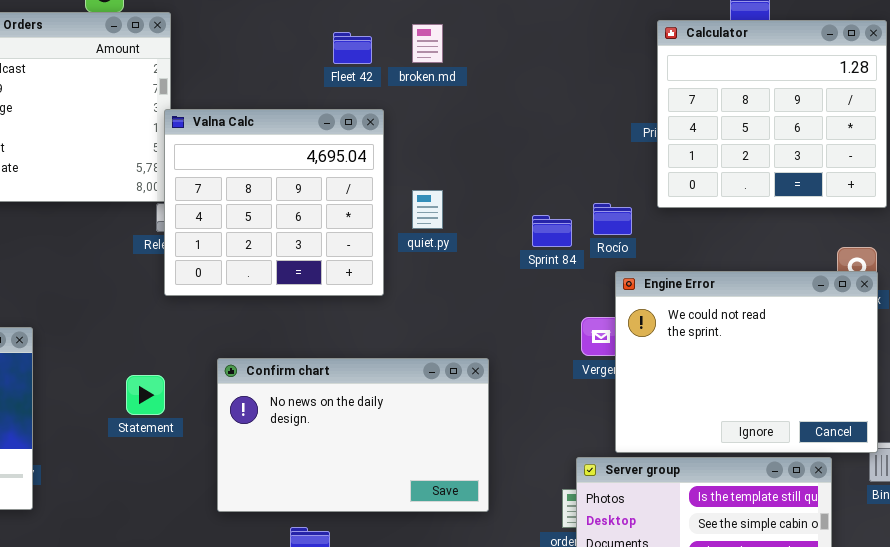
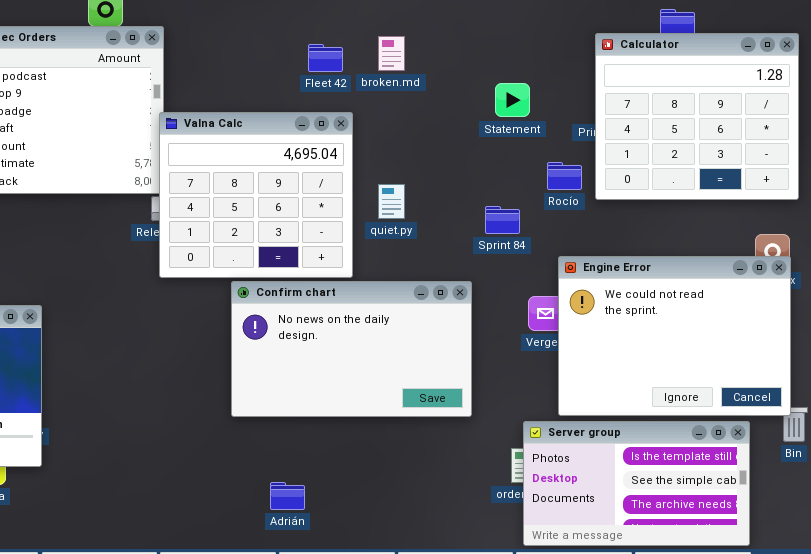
Rocío: [593,203,632,235] -> [547,162,582,190], moved
Confirm chart: [217,358,489,512] -> [231,281,472,417], moved
Statement: [126,375,165,415] -> [495,83,530,117], moved

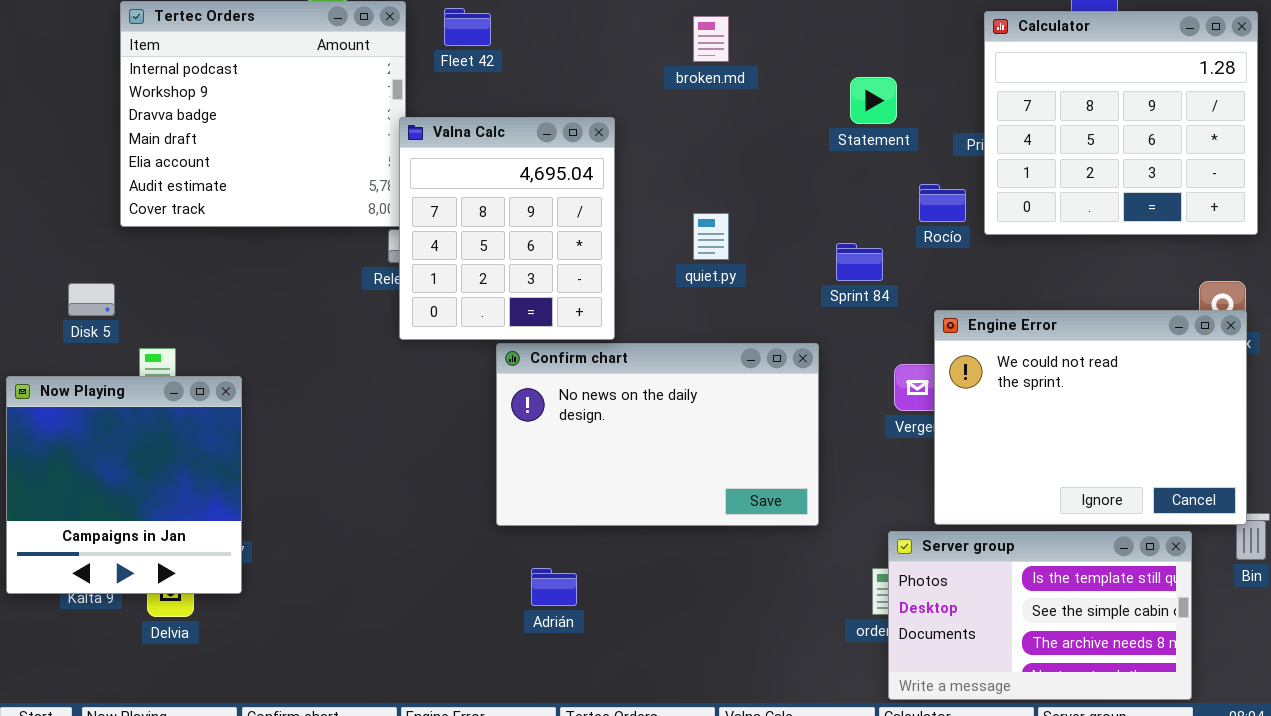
Fleet 42: [308,44,343,72] -> [444,8,491,46], moved
Valna Calc: [159,112,353,278] -> [399,117,615,340], resized
Adrián: [270,482,305,510] -> [531,568,577,606], moved

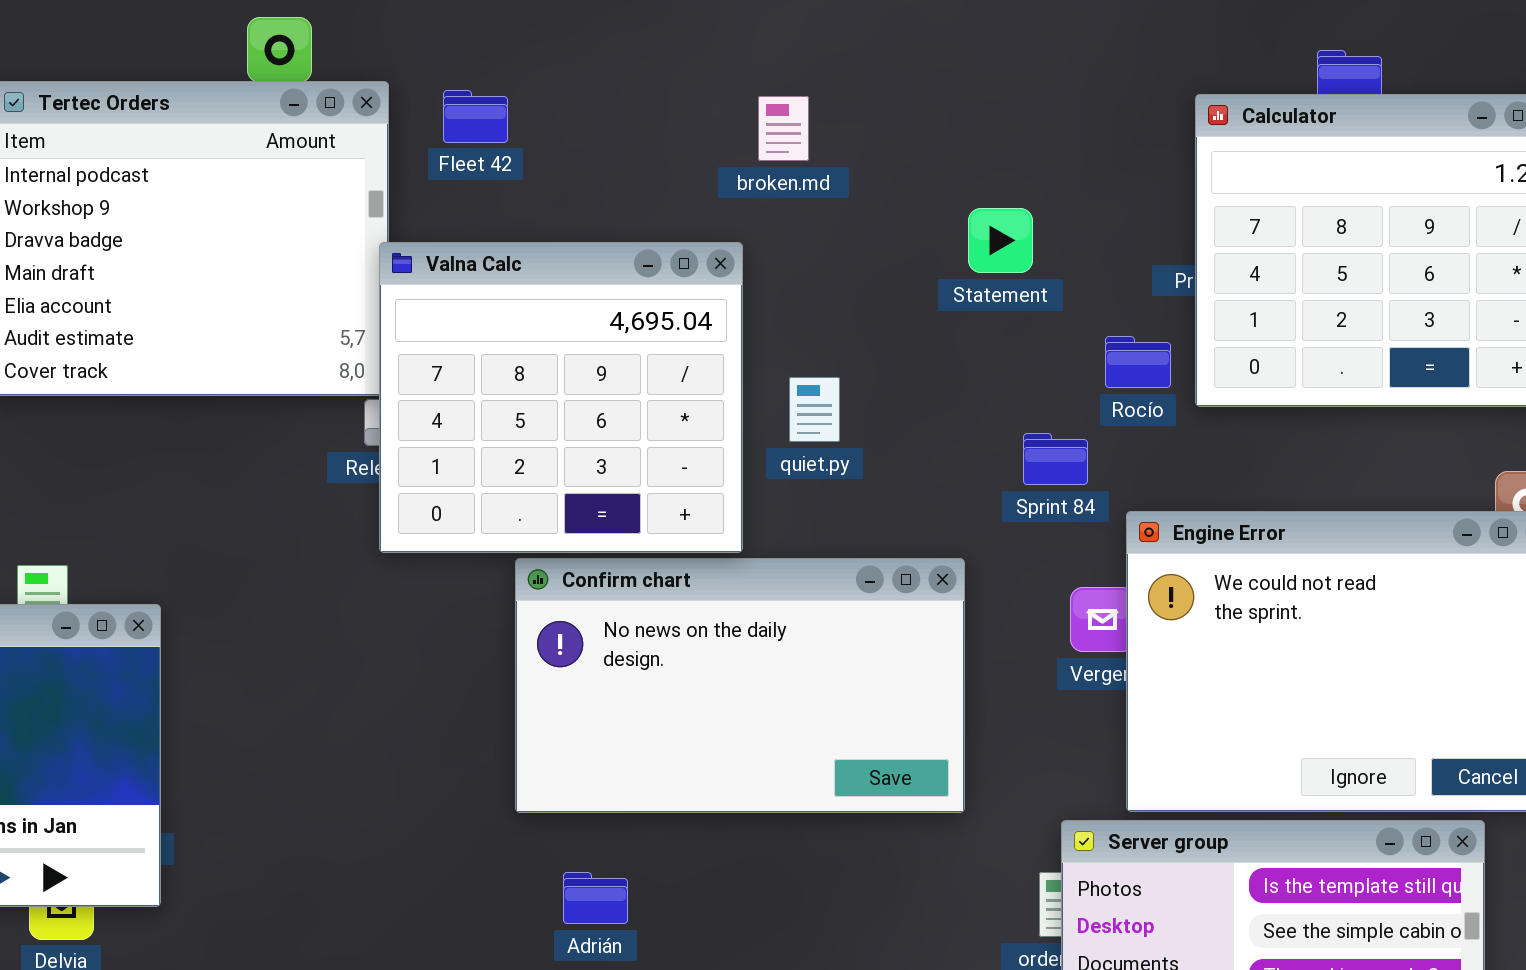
broken.md: [693,16,729,62] -> [758,96,809,161], moved
Statement: [850,77,897,124] -> [968,208,1033,273], moved
Valna Calc: [399,117,615,340] -> [379,242,743,553], resized
Sprint 84: [836,243,883,281] -> [1023,433,1088,485], moved

